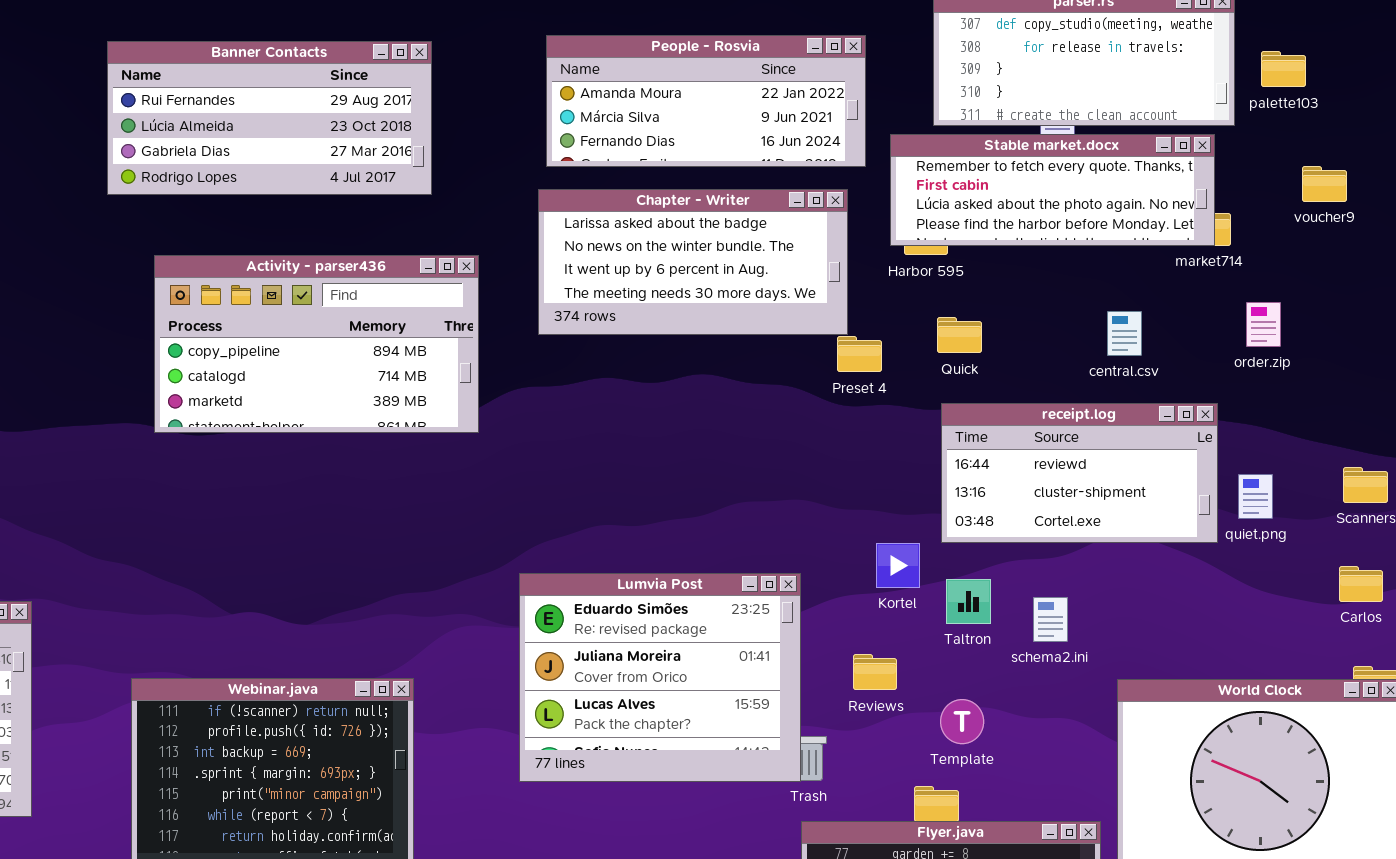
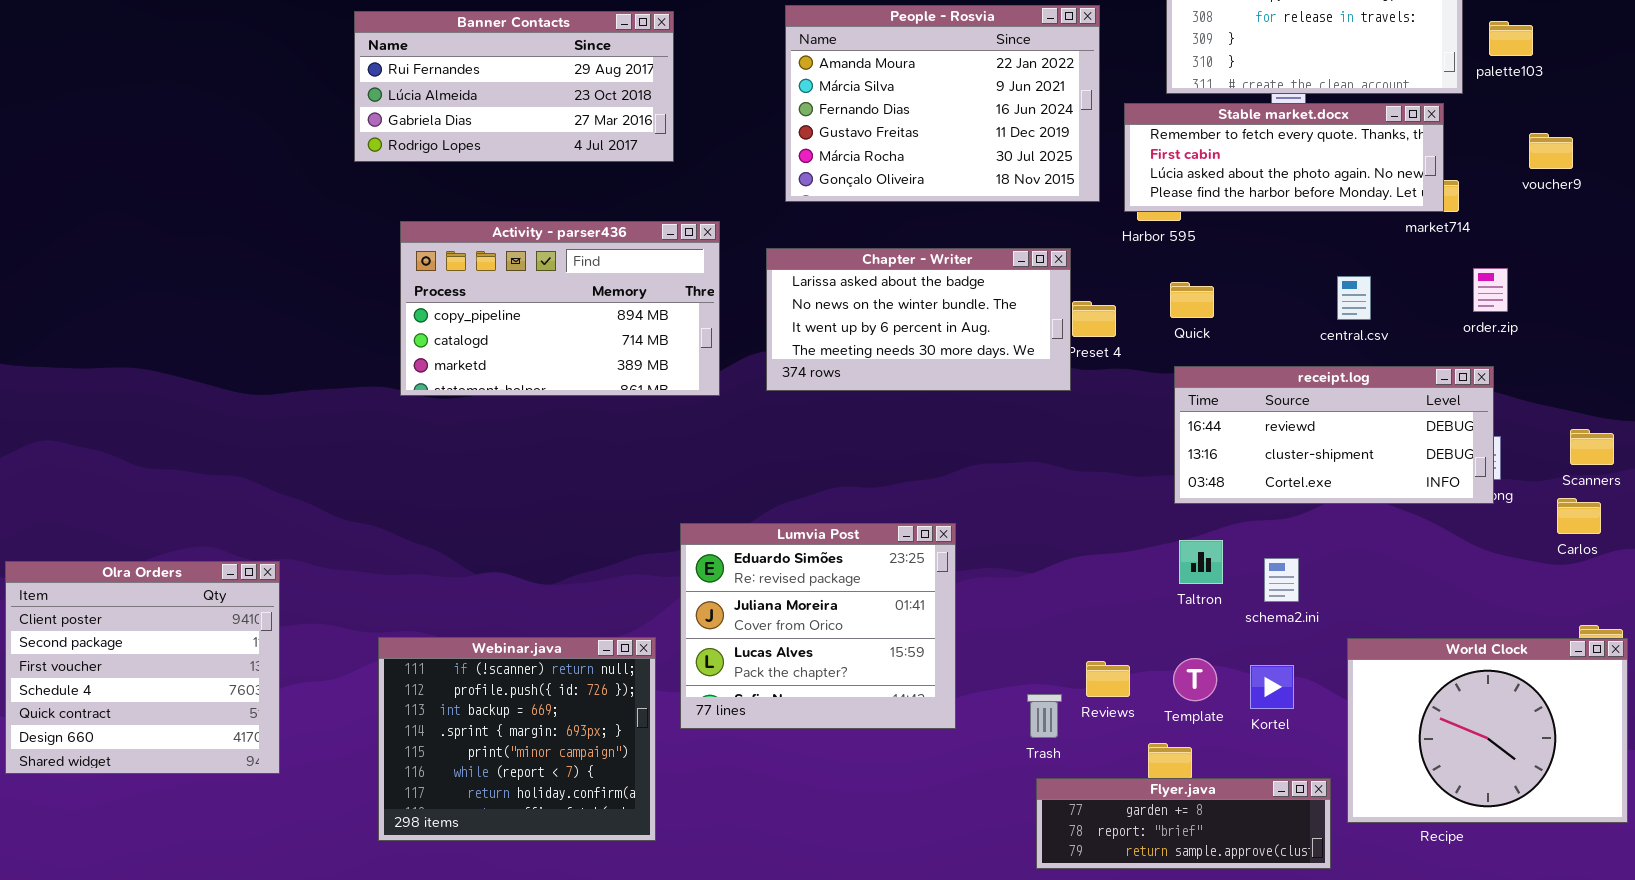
People - Rosvia: [546,35,866,167] -> [785,5,1100,202], resized
Chapter - Writer: [538,189,848,335] -> [766,248,1071,391], moved
receipt.log: [941,403,1218,543] -> [1174,366,1494,504], resized
Kortel: [876,543,920,588] -> [1250,665,1294,709], moved
Carlos: [1339,566,1383,602] -> [1557,498,1601,534], moved
Lumvia Post: [519,573,801,782] -> [680,523,956,729], moved
Reviews: [853,654,897,690] -> [1086,661,1130,697], moved

